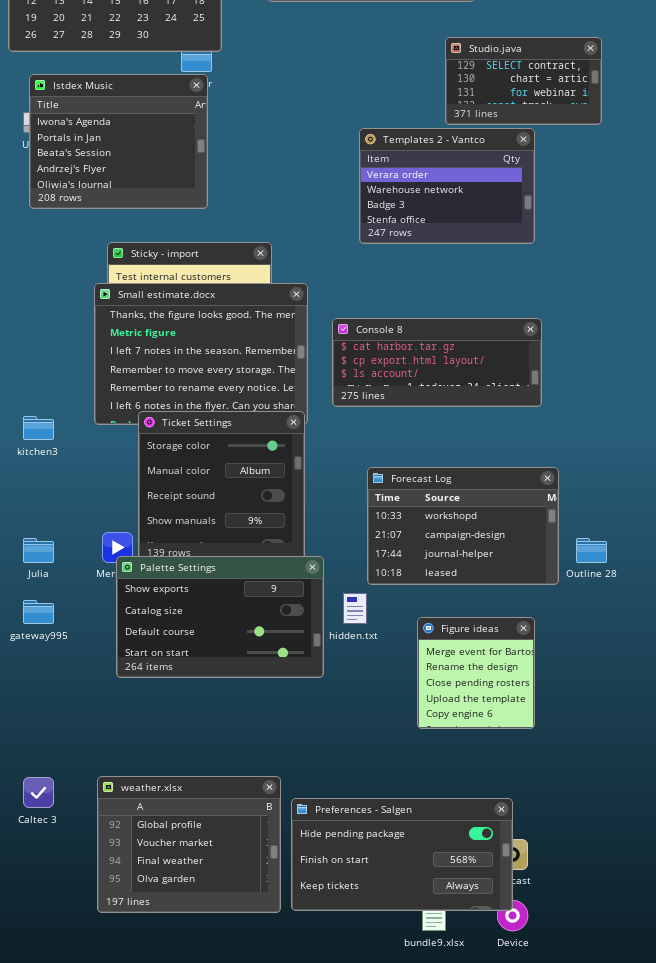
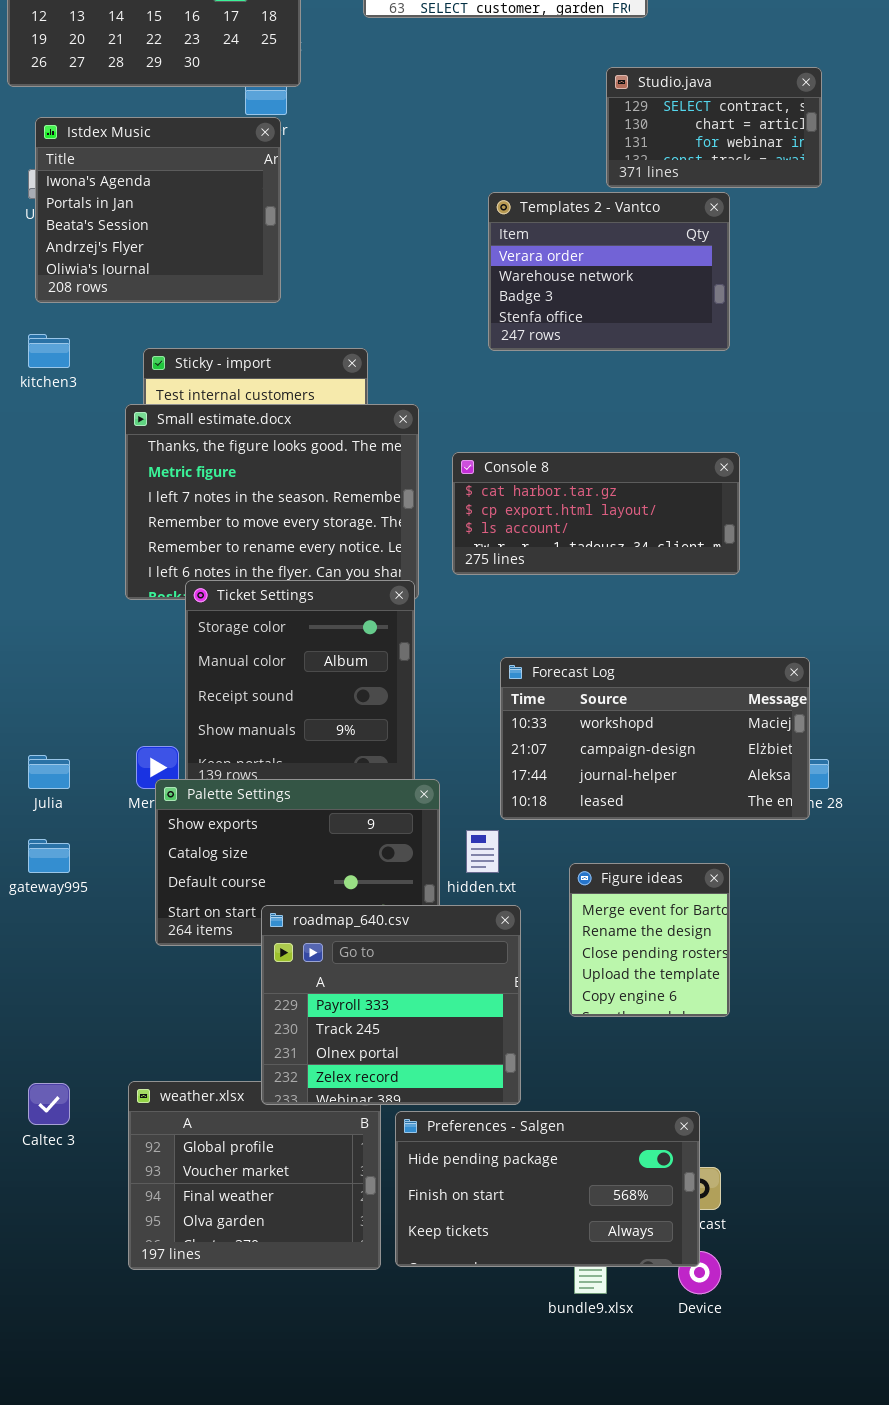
kitchen3: [23,416,54,440] -> [28,334,70,368], moved
Forecast Log: [367,467,559,585] -> [500,657,810,820], resized
roadmap_640.csv: none -> [261,905,521,1105], opened

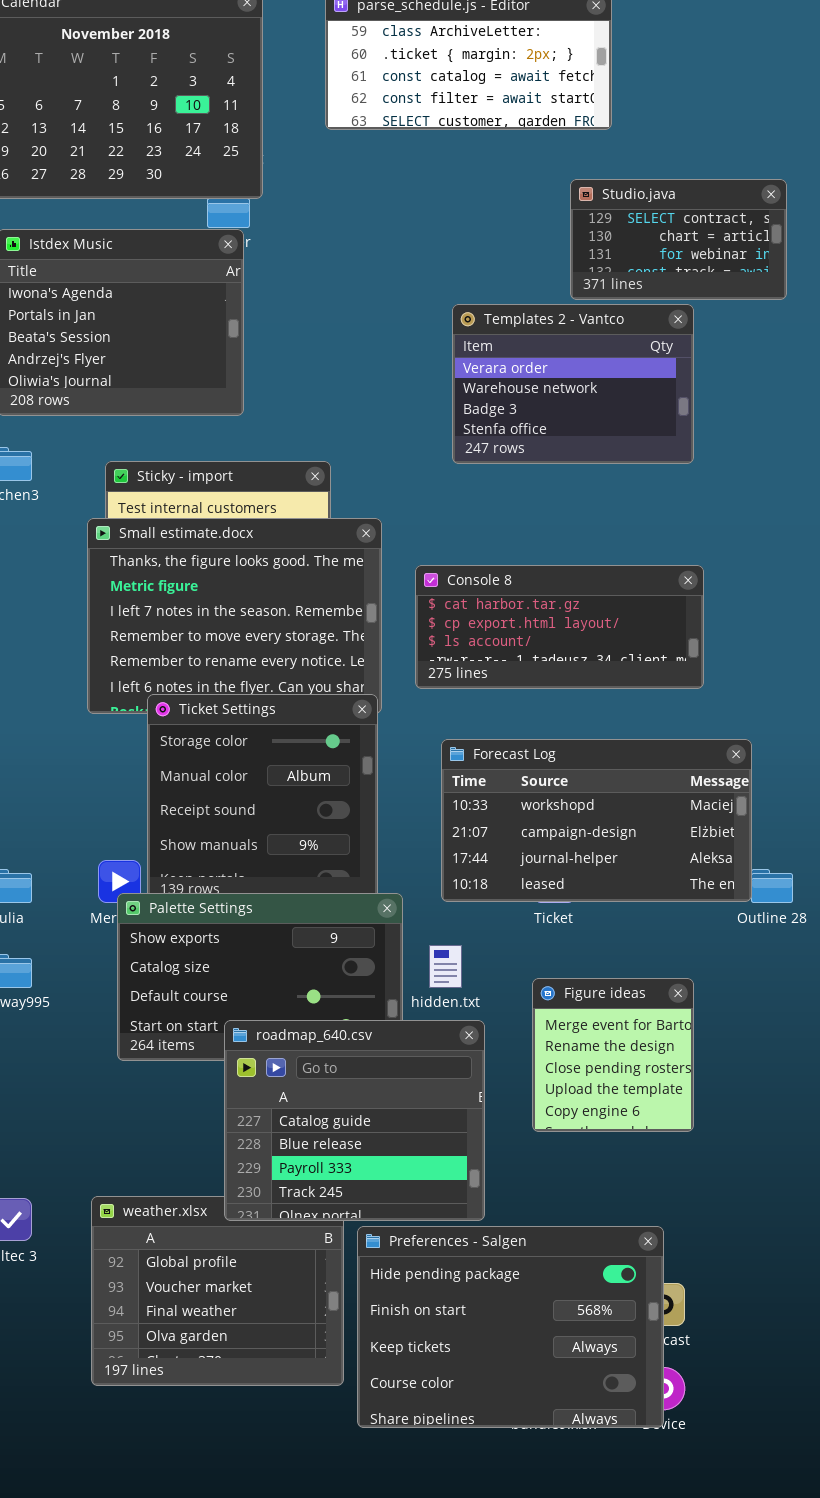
Forecast Log: [500,657,810,820] -> [441,739,752,902], moved
roadmap_640.csv: [261,905,521,1105] -> [224,1020,485,1221], scrolled up 2 rows
Preferences - Salgen: [395,1111,700,1267] -> [357,1226,664,1428], resized

